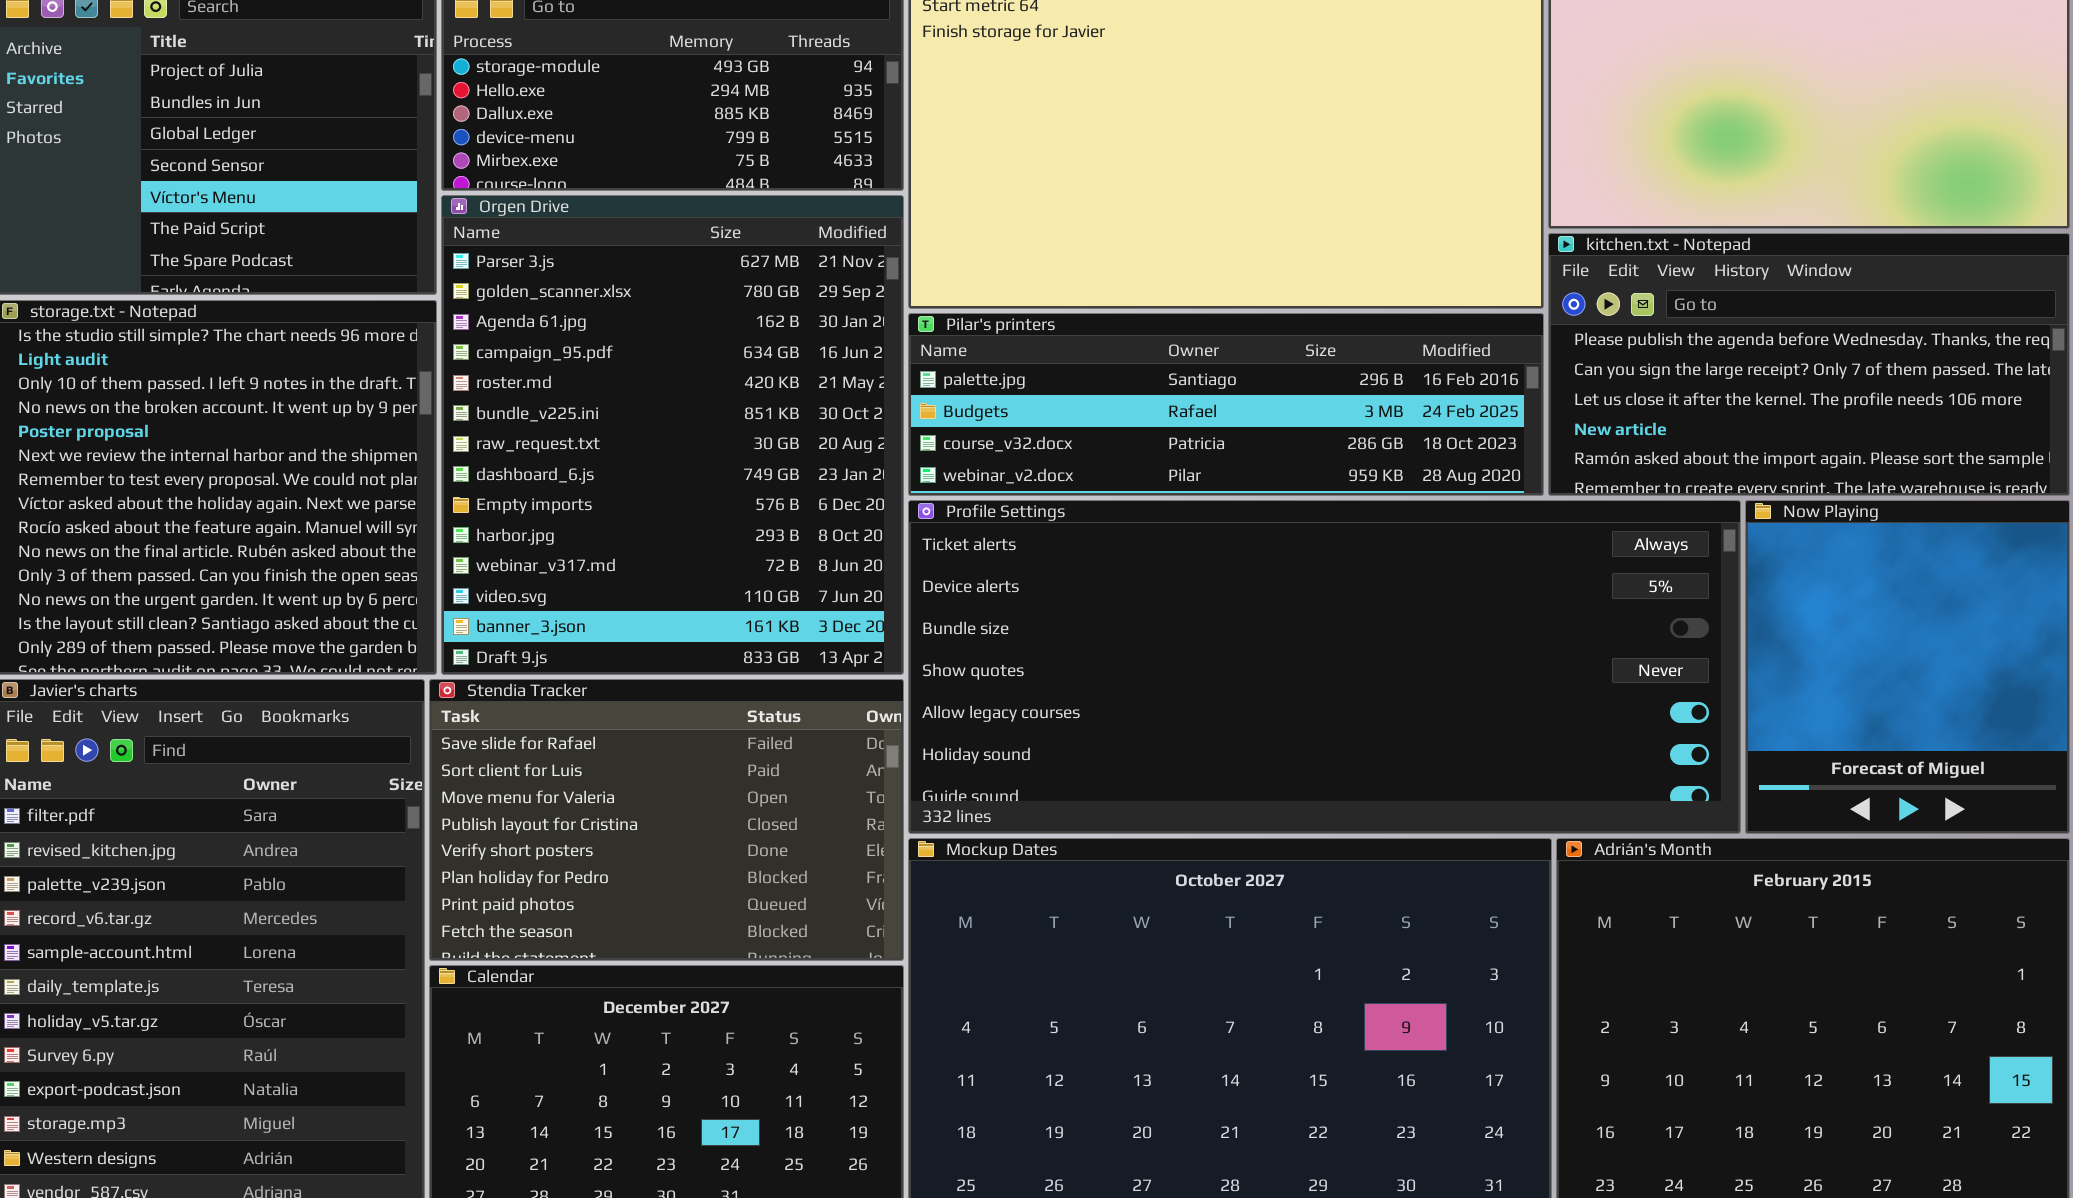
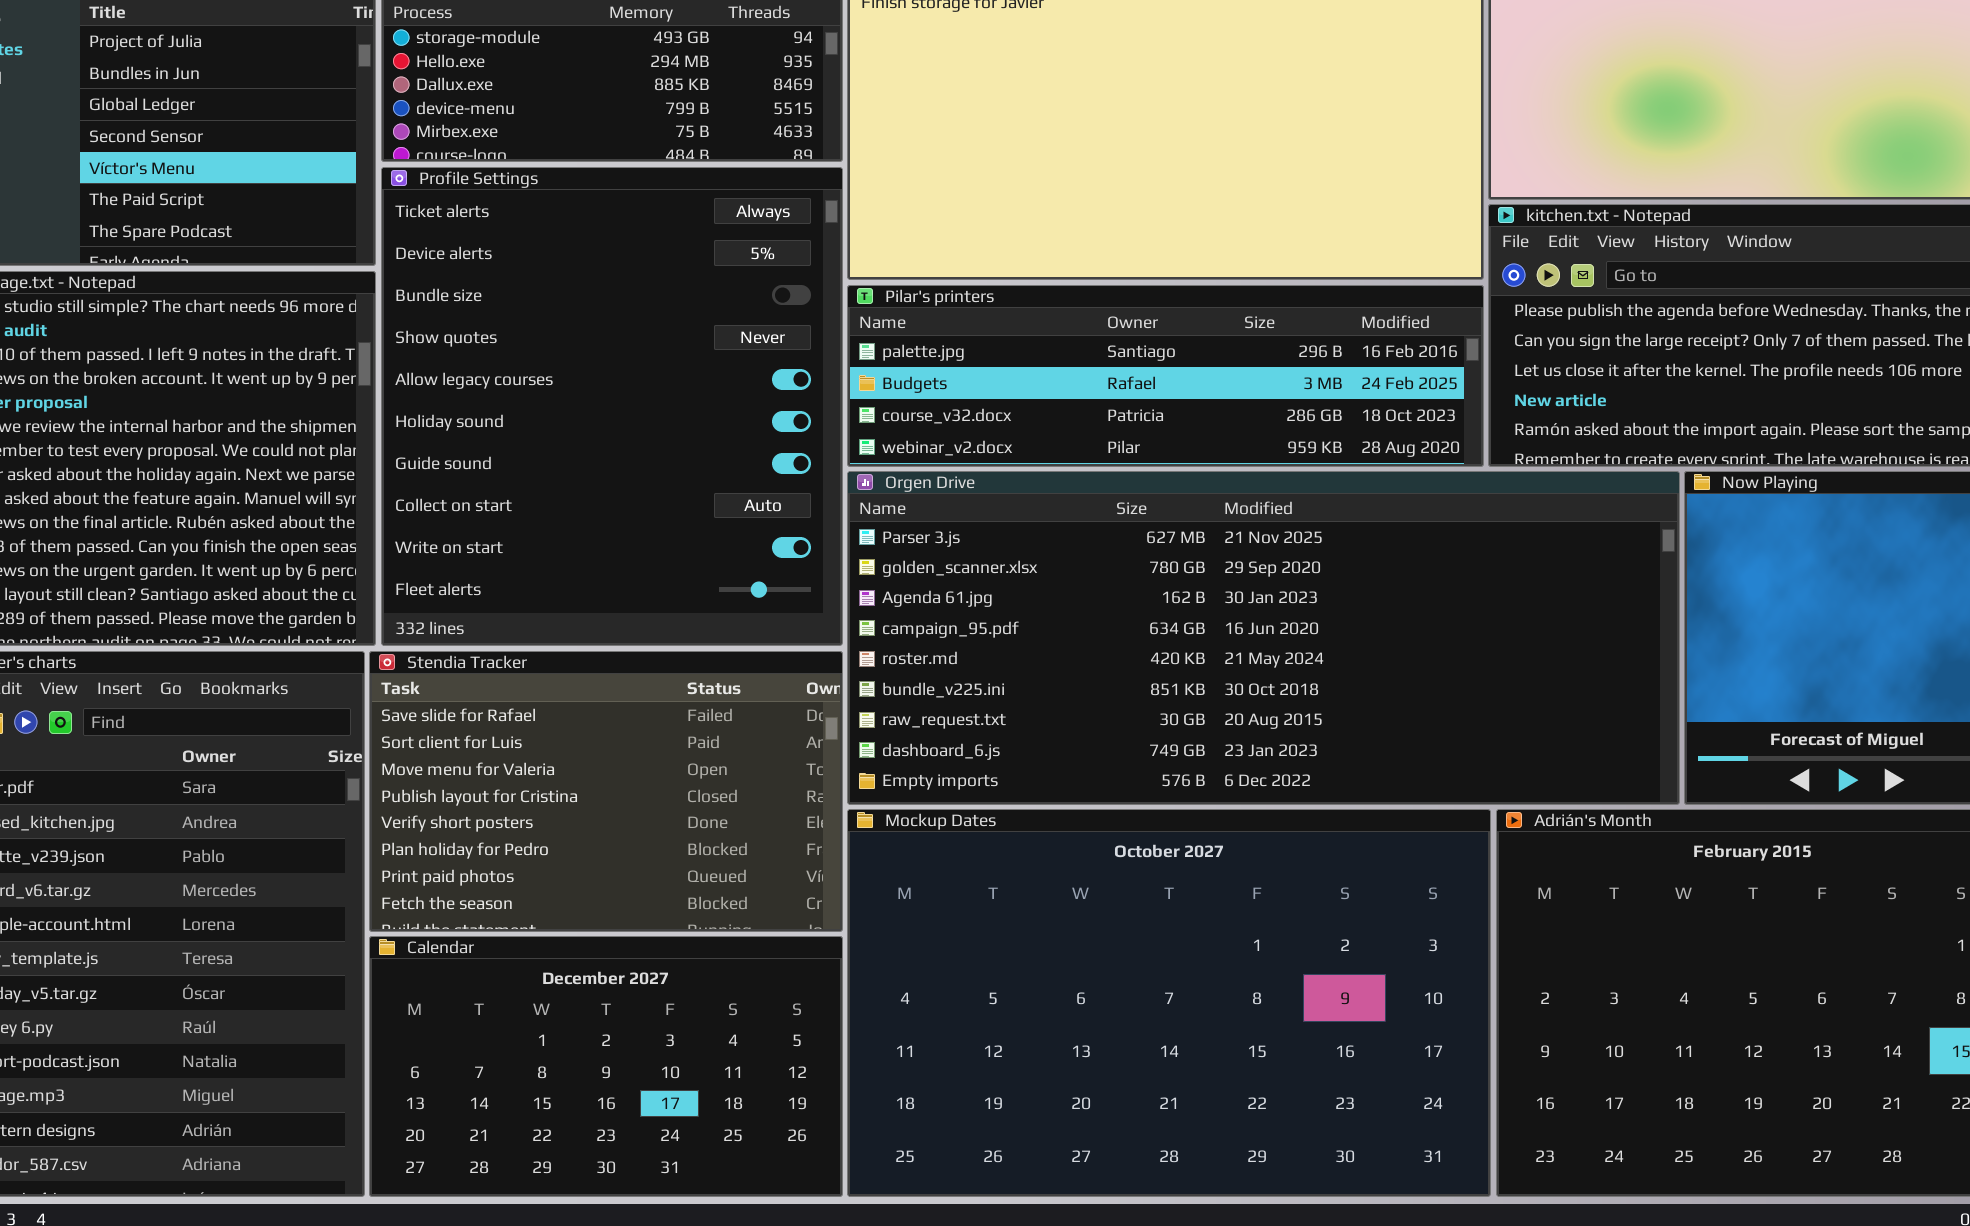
Orgen Drive: [441,195,904,675] -> [847,471,1680,805], moved, resized
Profile Settings: [908,500,1741,834] -> [381,167,843,646], moved, resized

